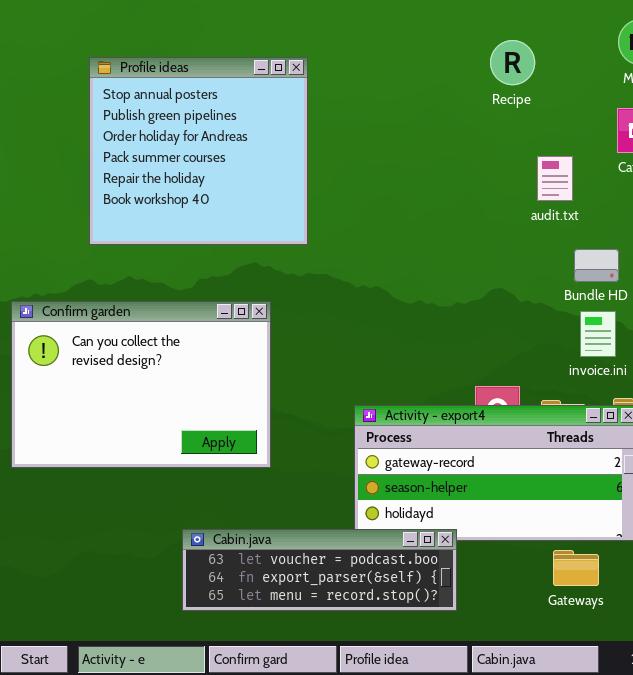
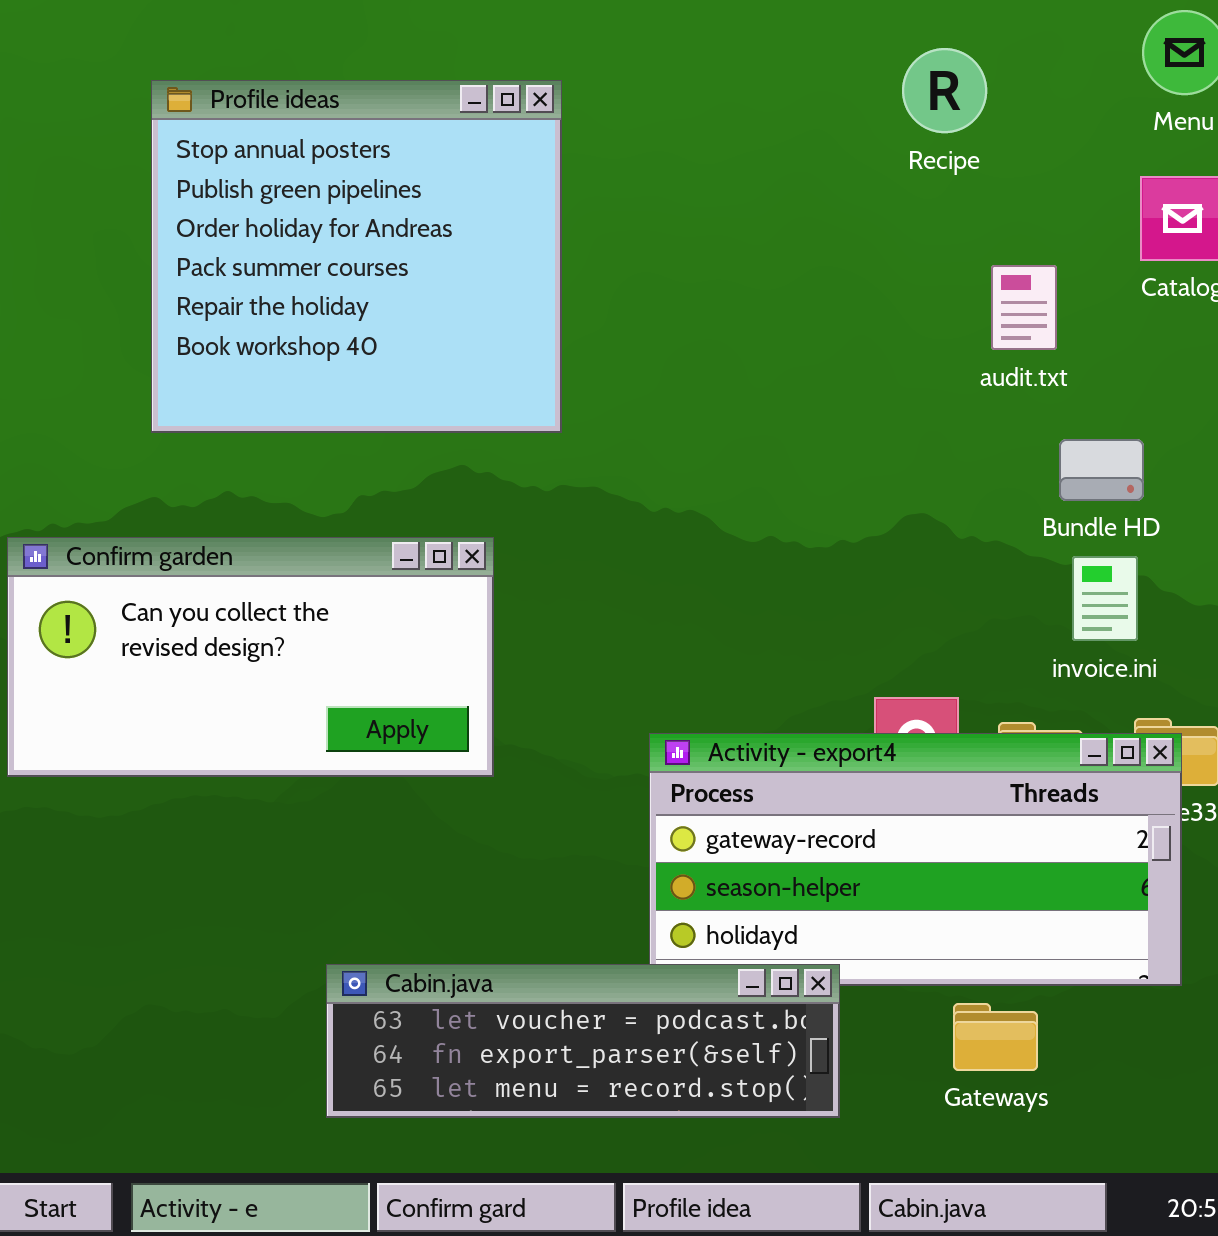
Confirm garden: [11,301,271,468] -> [7,537,494,777], resized
Gateways: [553,550,599,586] -> [953,1003,1038,1071], moved

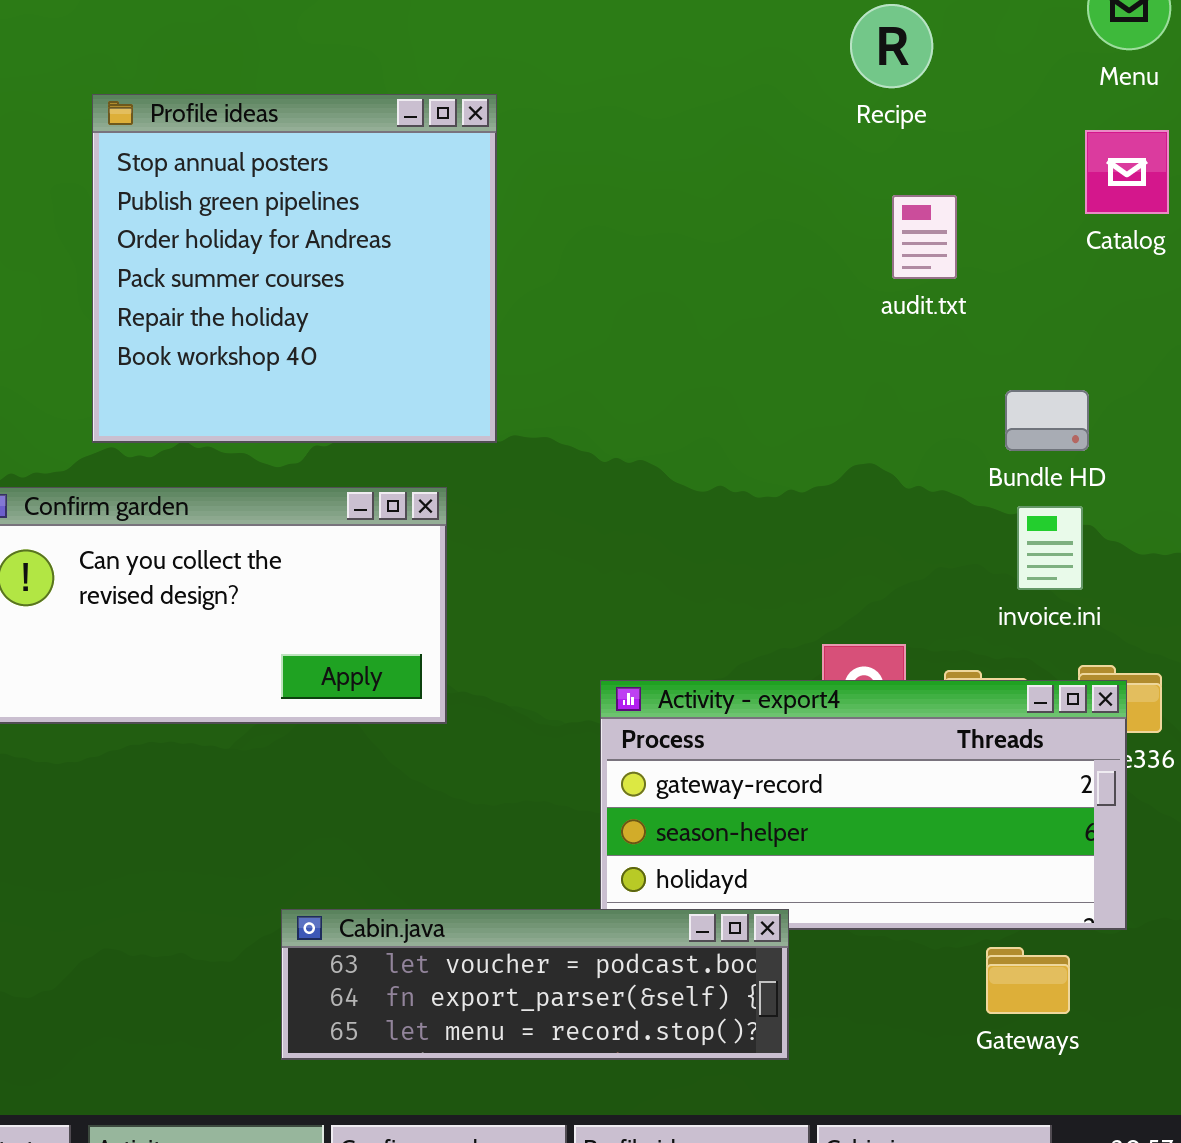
Profile ideas: [151,80,562,433] -> [92,94,497,443], moved
audit.txt: [991,265,1057,350] -> [892,195,957,279], moved
Gateways: [953,1003,1038,1071] -> [986,947,1070,1014], moved

